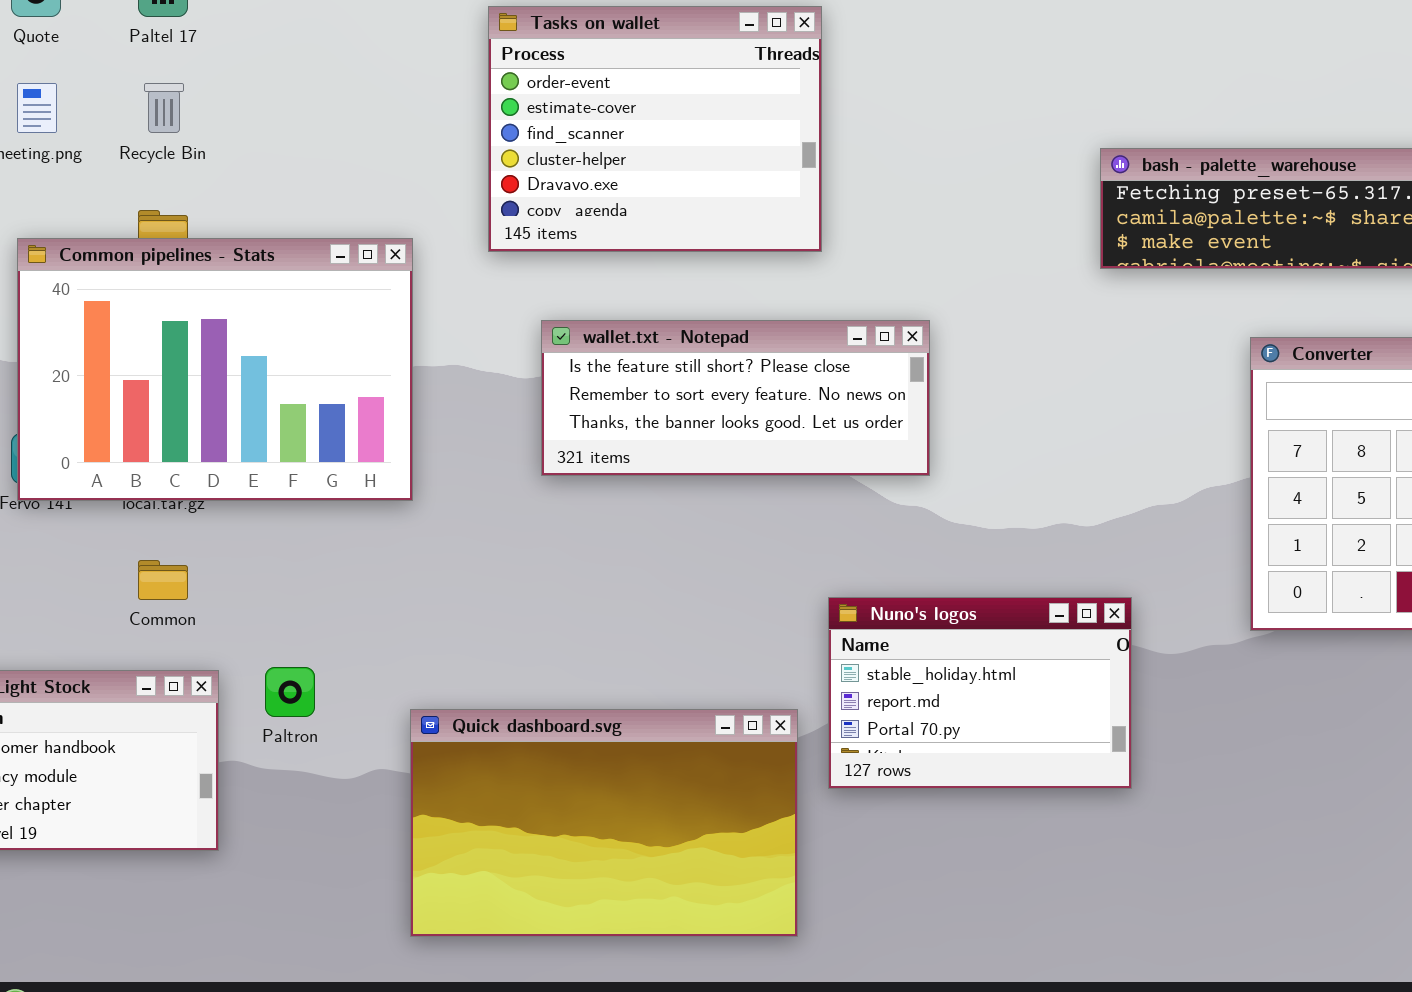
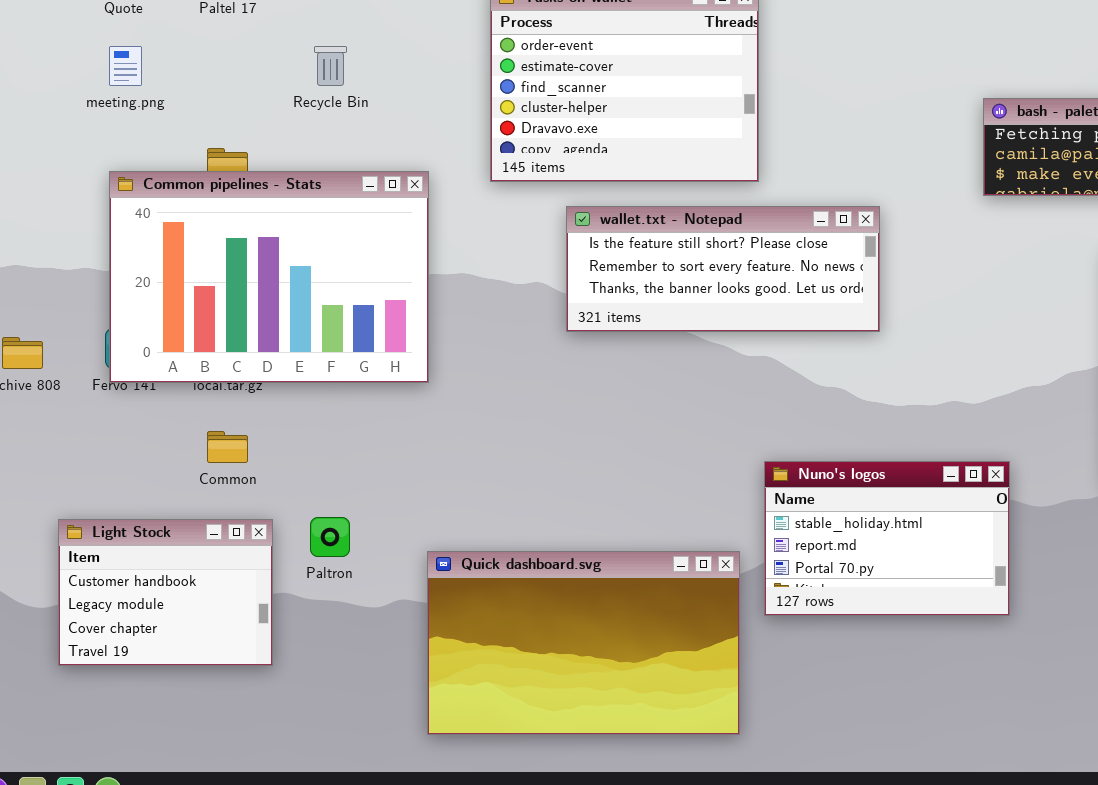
Recycle Bin: [144,83,184,133] -> [314,46,347,86], moved
wallet.txt - Notepad: [541,320,930,476] -> [566,206,880,332], moved

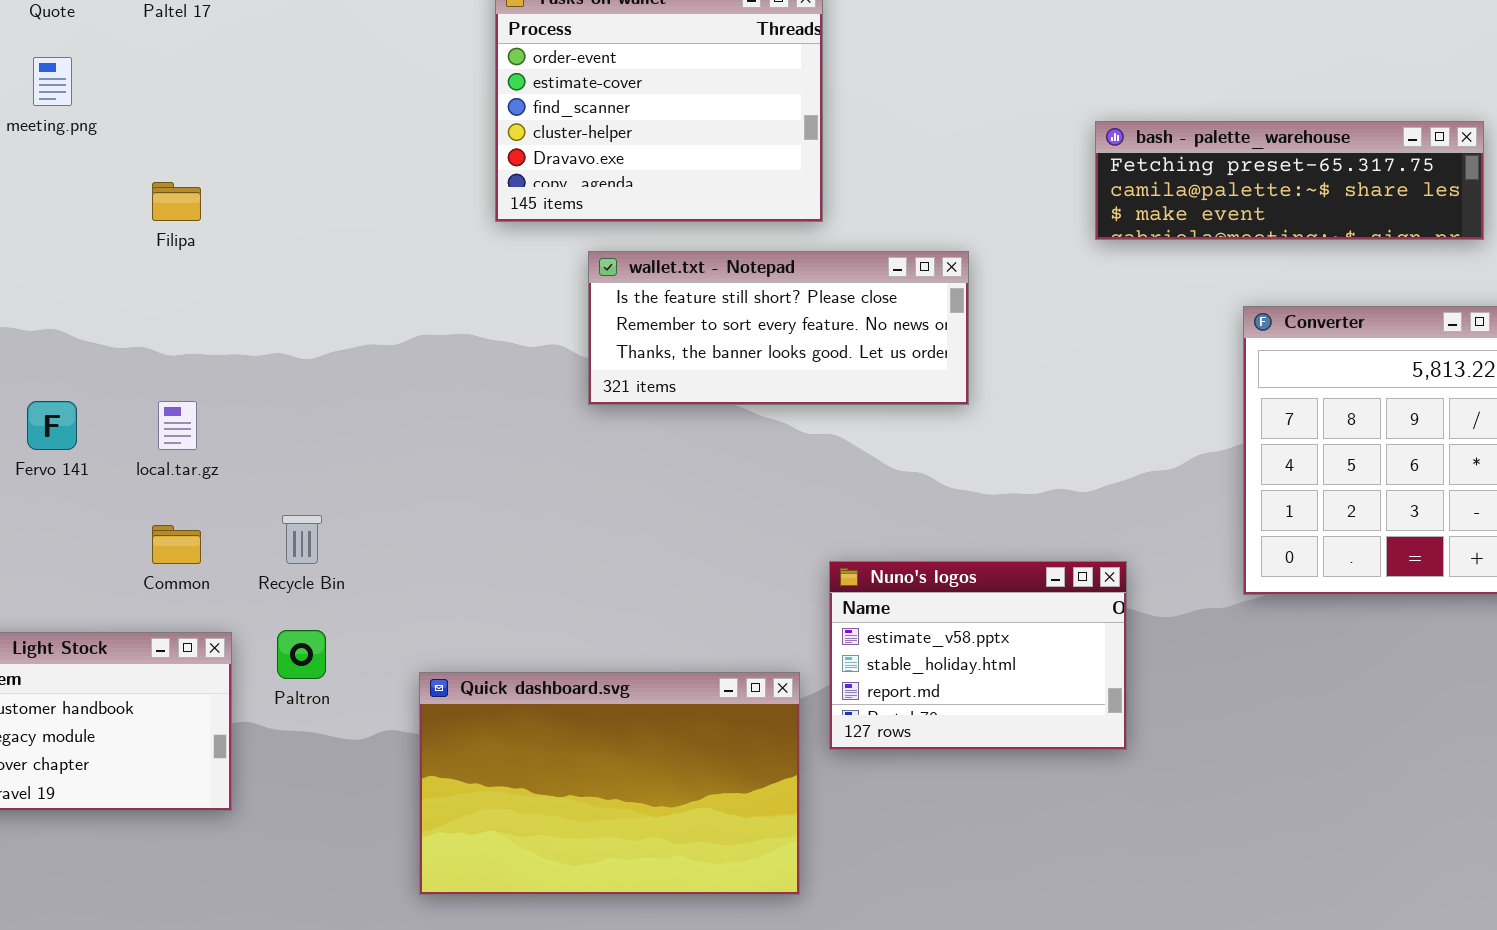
Recycle Bin: [314,46,347,86] -> [282,515,322,564], moved
Common pipelines - Stats: [109,171,429,383] -> none, closed
Nuno's logos: [764,461,1010,616] -> [829,561,1127,750], scrolled up 1 row

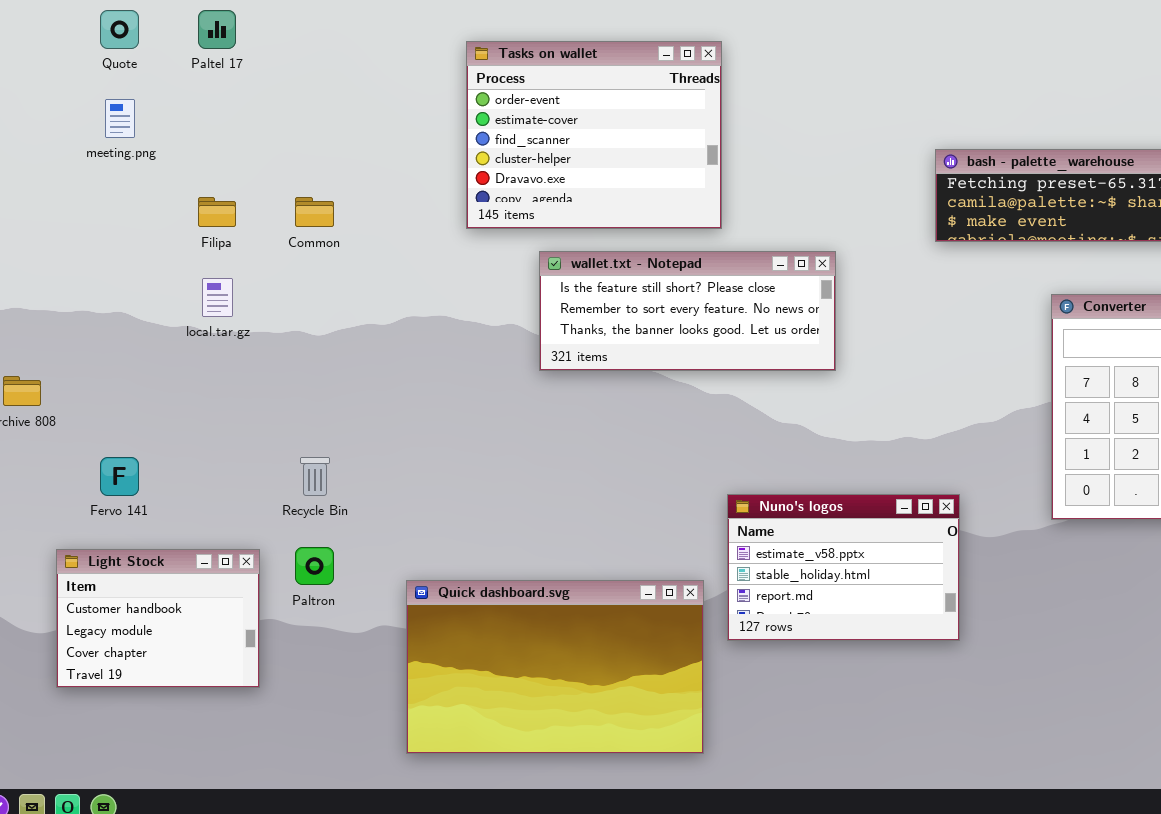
Fervo 141: [27,401,77,450] -> [100,457,139,496], moved
local.tar.gz: [158,401,197,450] -> [202,278,233,317], moved
Common: [152,525,201,564] -> [295,197,334,227], moved

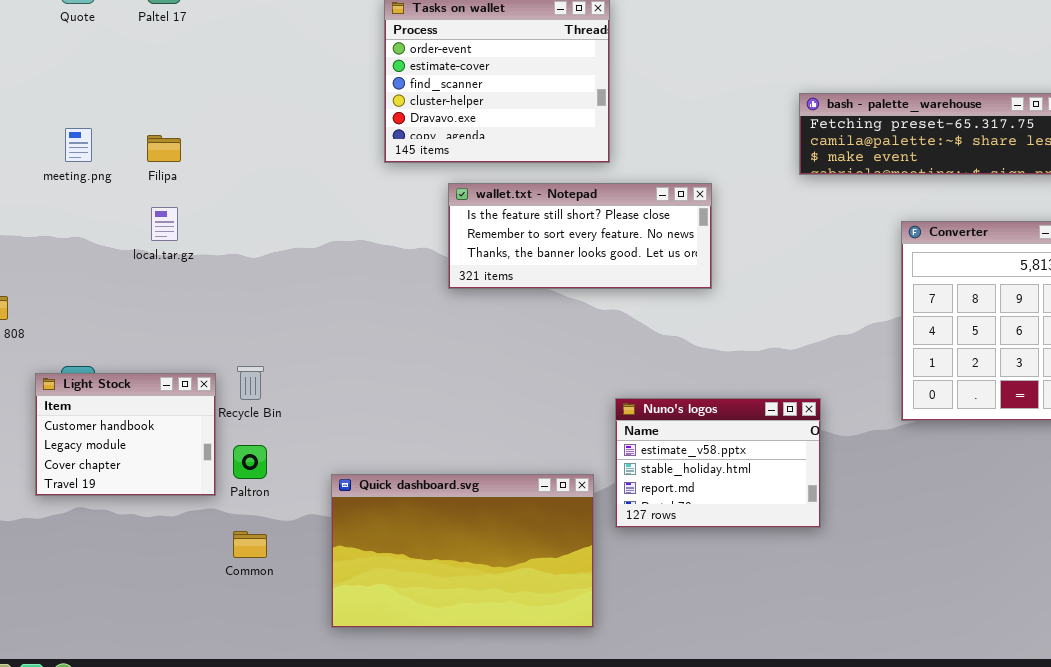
meeting.png: [105,99,135,138] -> [65,128,92,162], moved
Common: [295,197,334,227] -> [233,531,267,558], moved
Light Stock: [56,549,260,688] -> [35,373,216,496], moved

